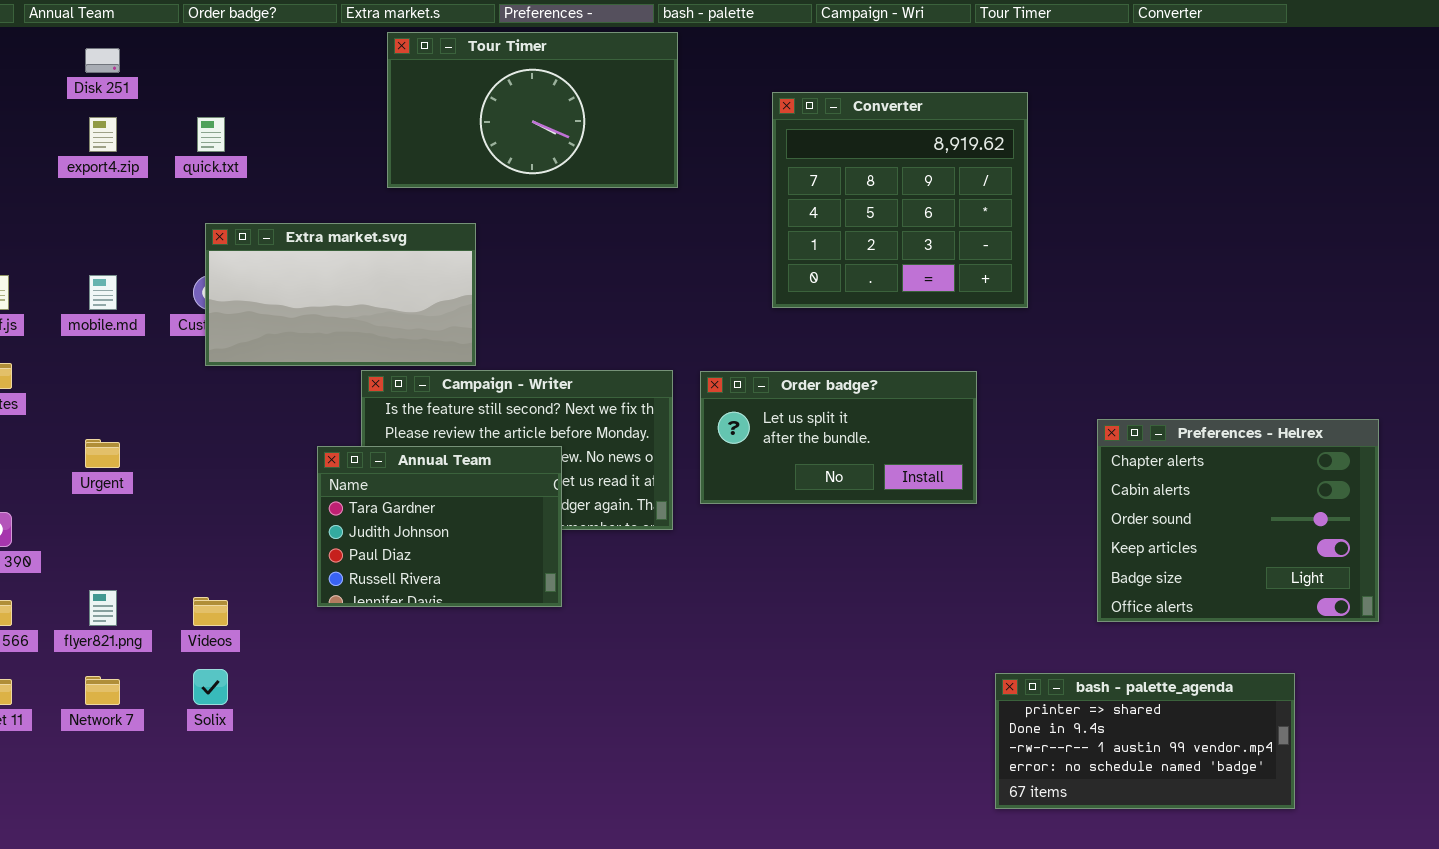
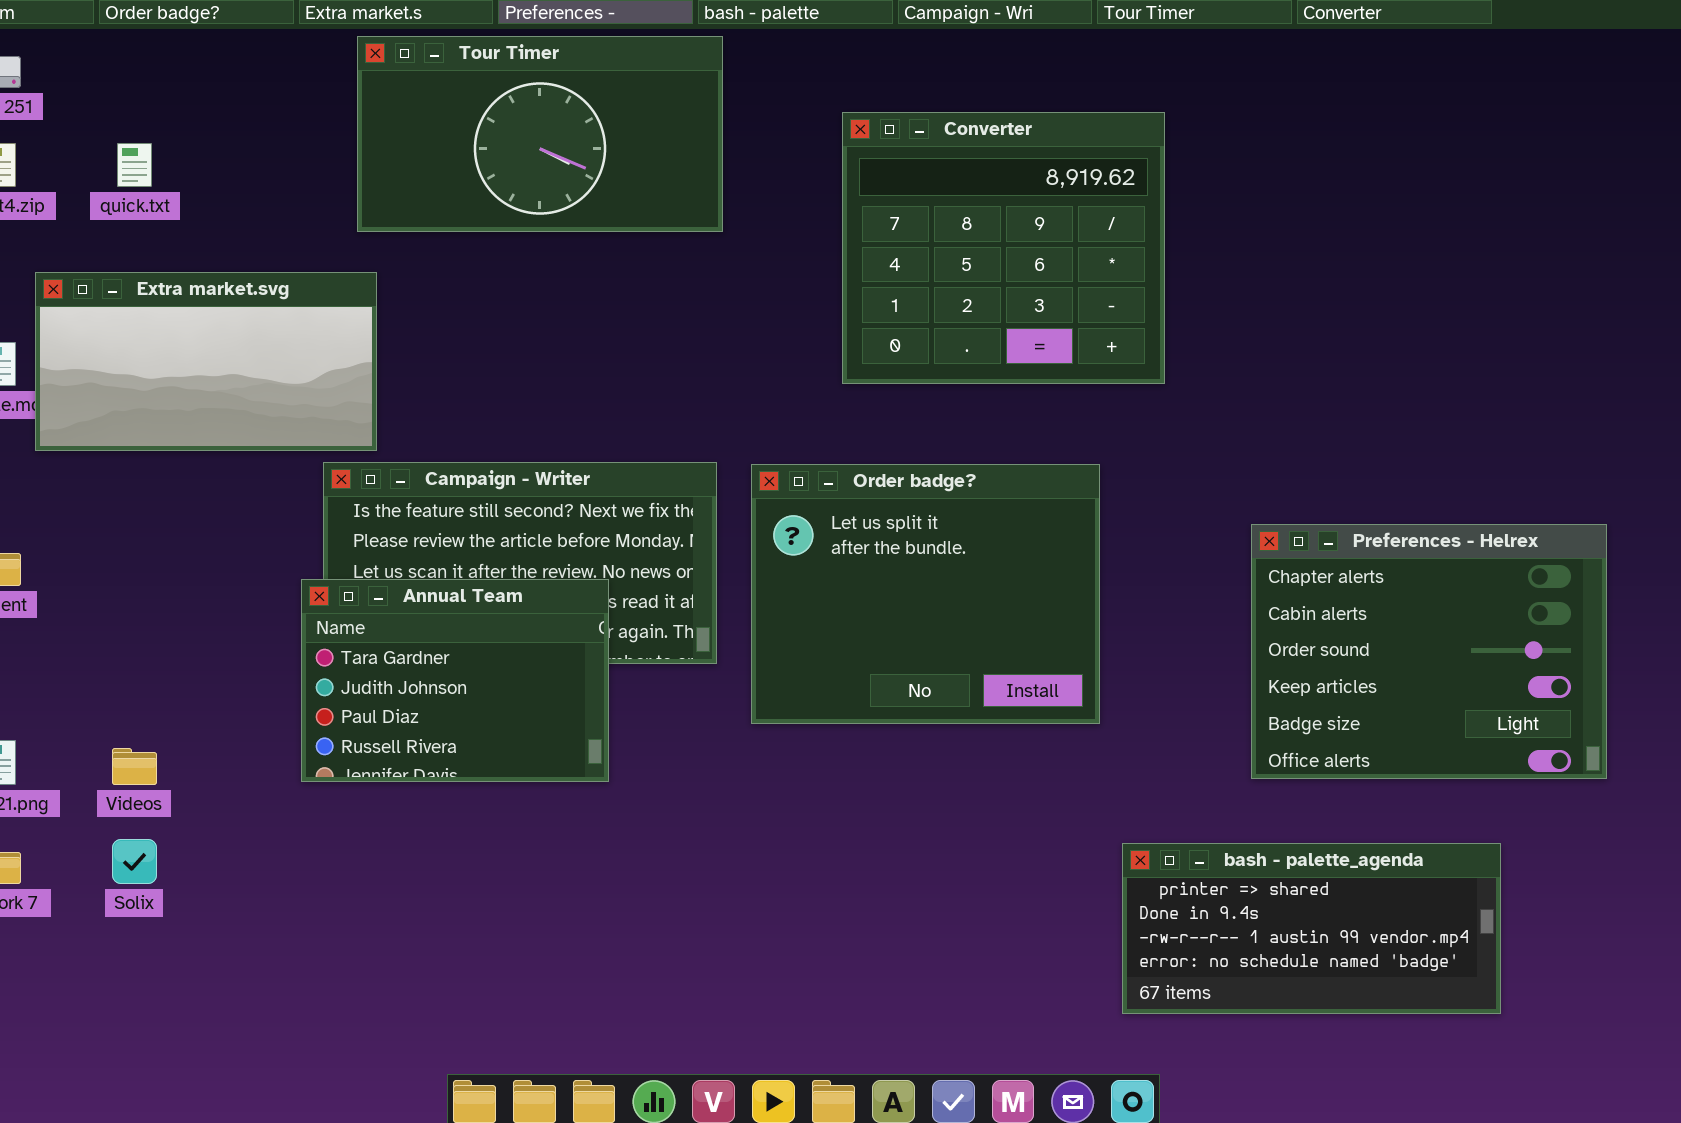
Extra market.svg: [205,223,476,366] -> [35,272,377,451], moved
Order badge?: [700,371,977,504] -> [751,464,1100,724], resized
Annual Team: [317,446,562,607] -> [301,579,609,782], moved

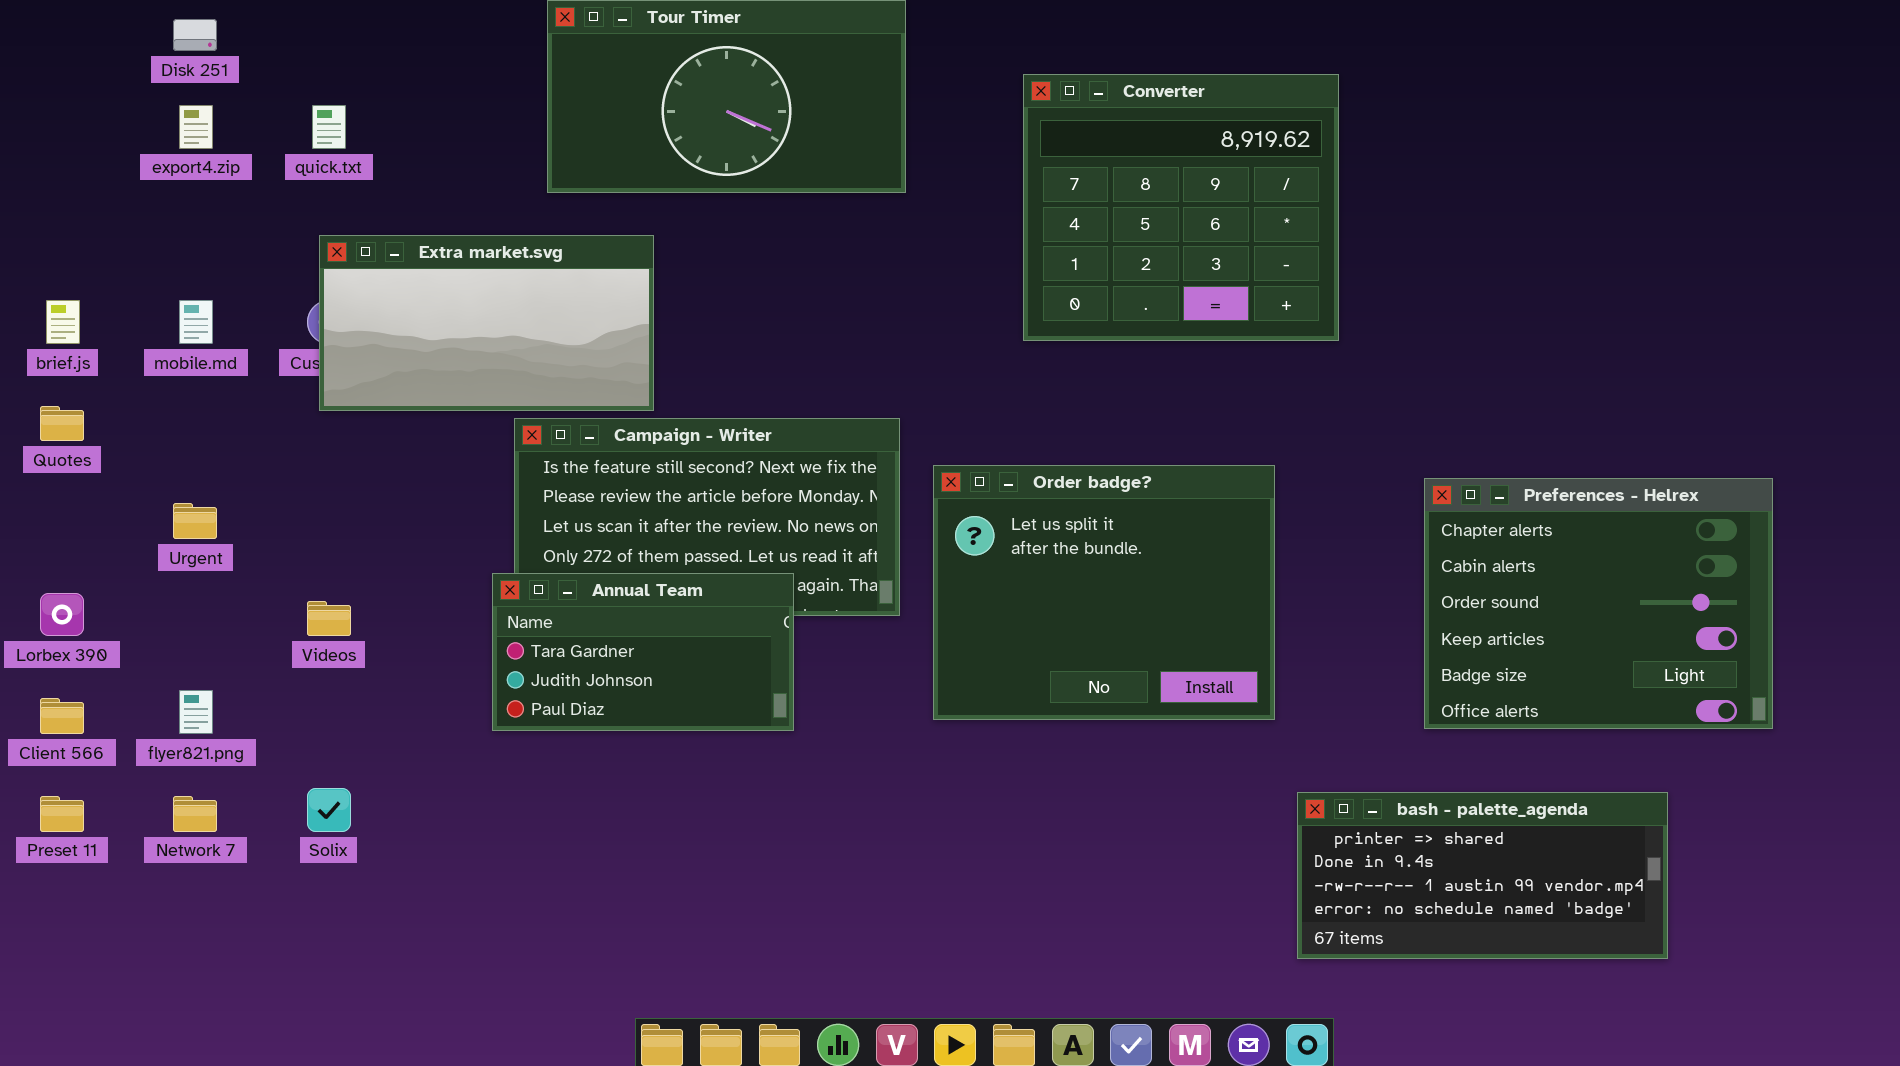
Extra market.svg: [35,272,377,451] -> [319,235,654,411], moved
Order badge?: [751,464,1100,724] -> [933,465,1275,720], moved
Annual Team: [301,579,609,782] -> [492,573,794,731], resized
Videos: [112,748,157,785] -> [307,601,351,636], moved

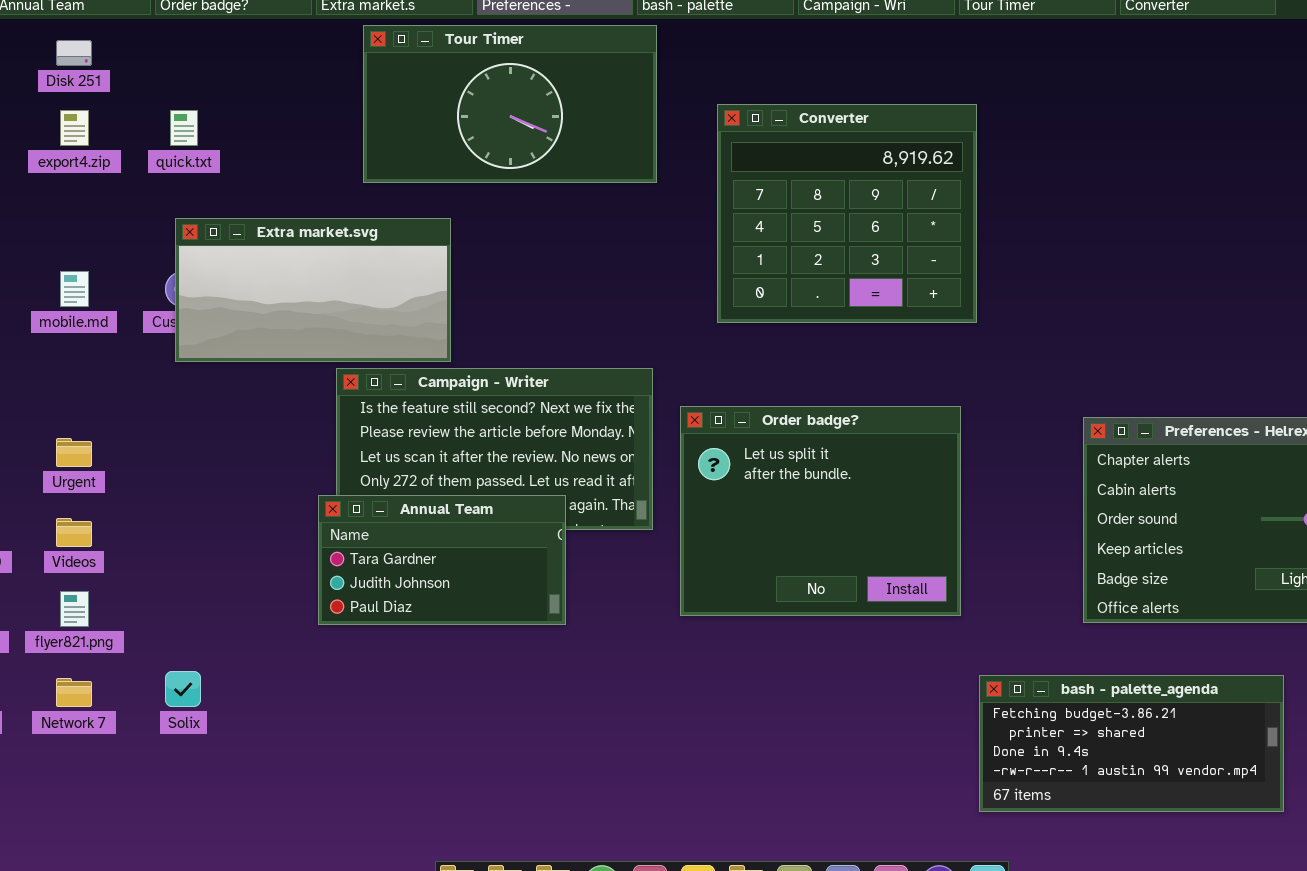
Converter: [1023,74,1339,341] -> [717,104,977,323], moved
Videos: [307,601,351,636] -> [56,518,92,547], moved
bash - palette_agenda: [1297,792,1668,959] -> [979,675,1284,812], scrolled up 1 row

